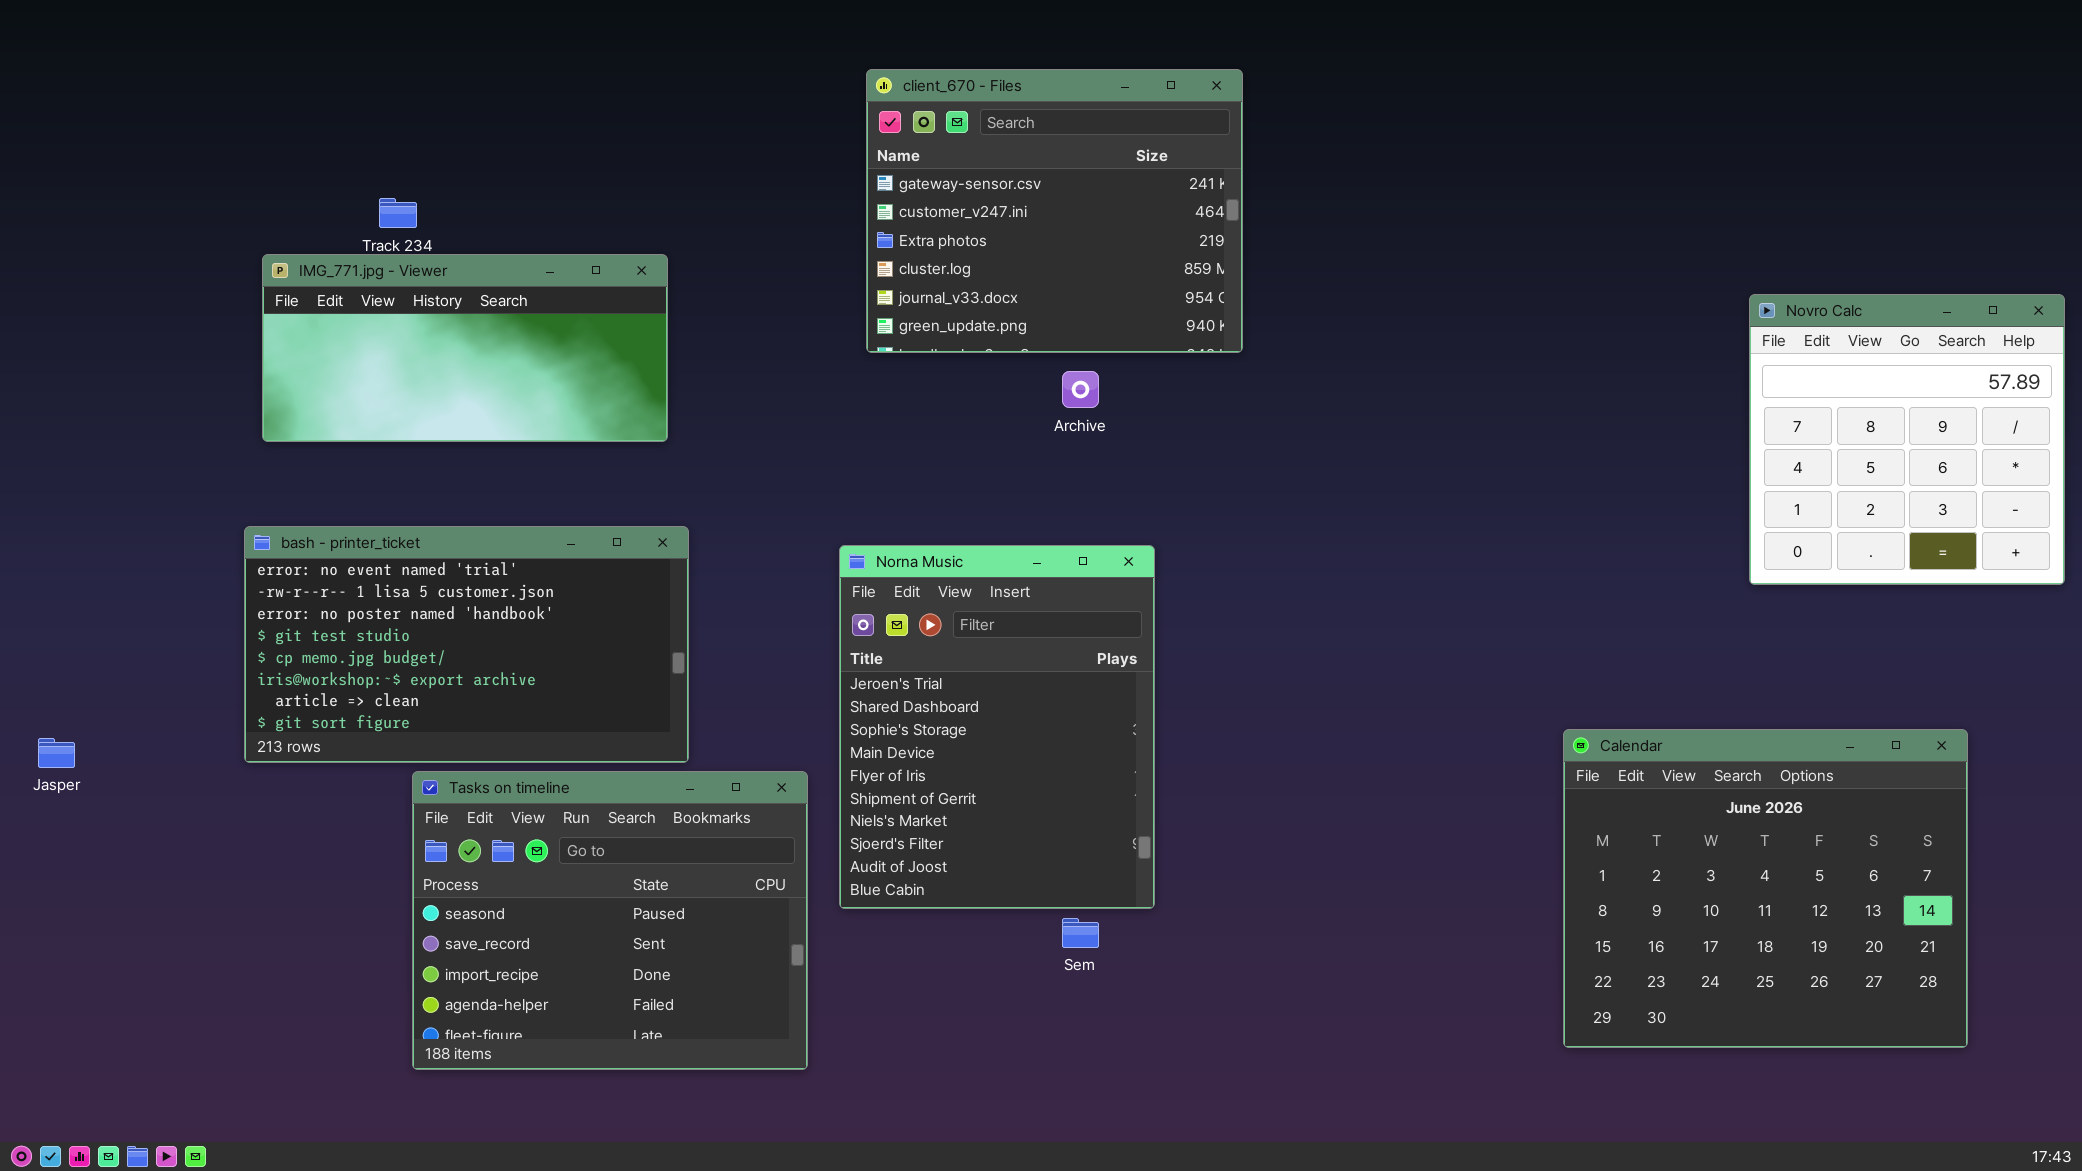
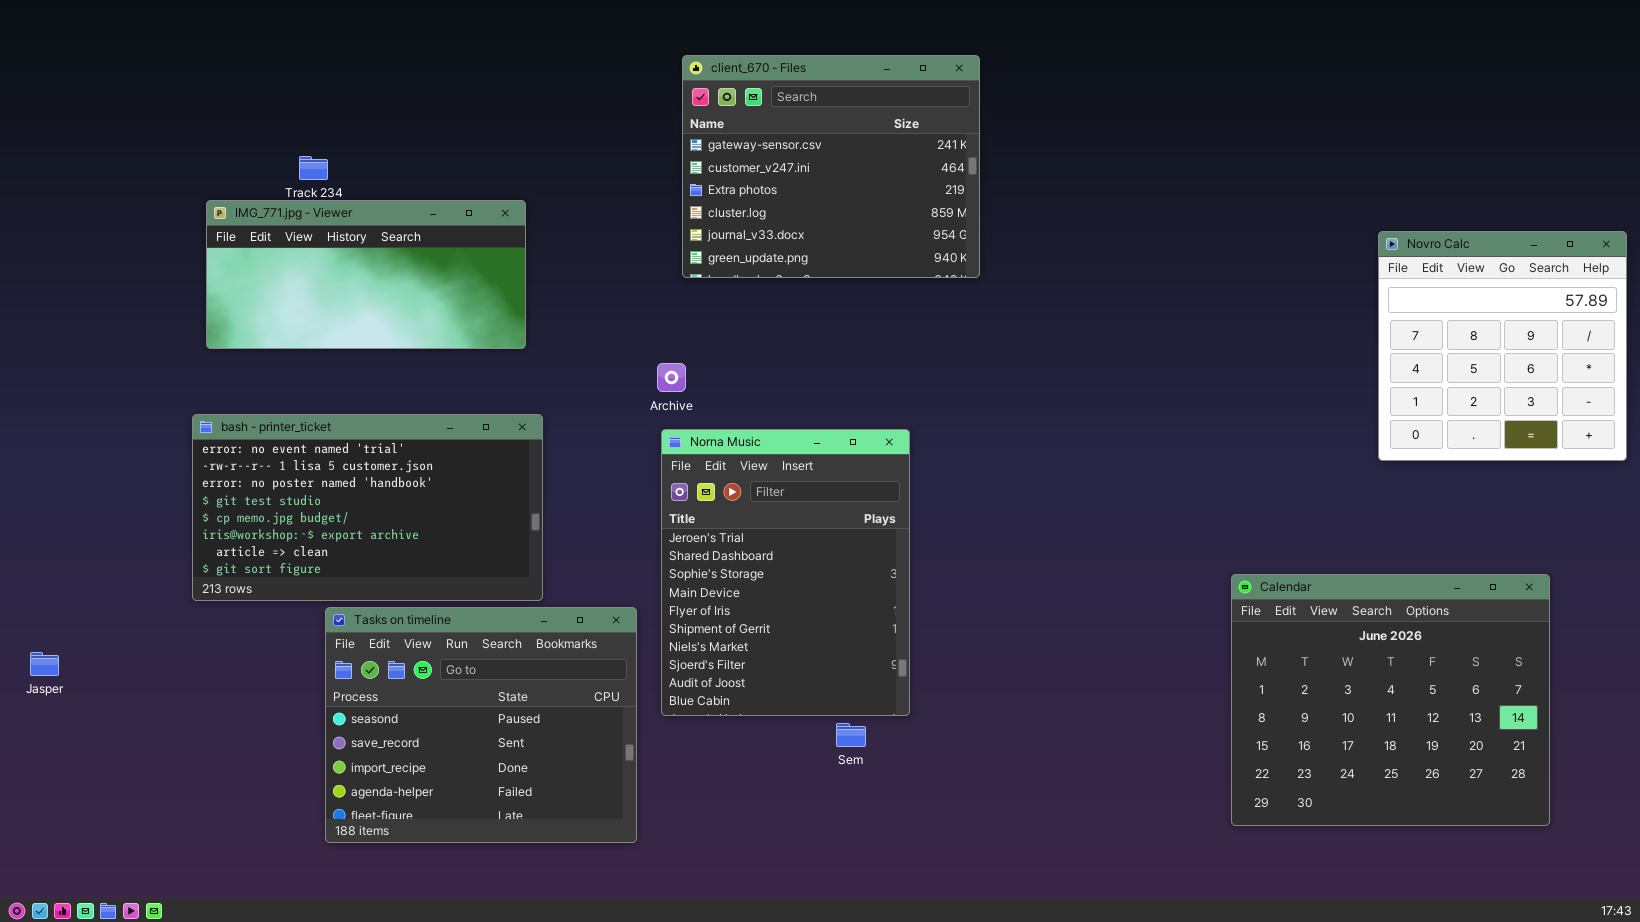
Archive: [1062,371,1099,408] -> [657,363,686,392], moved
Jasper: [38,738,75,768] -> [30,652,59,676], moved

